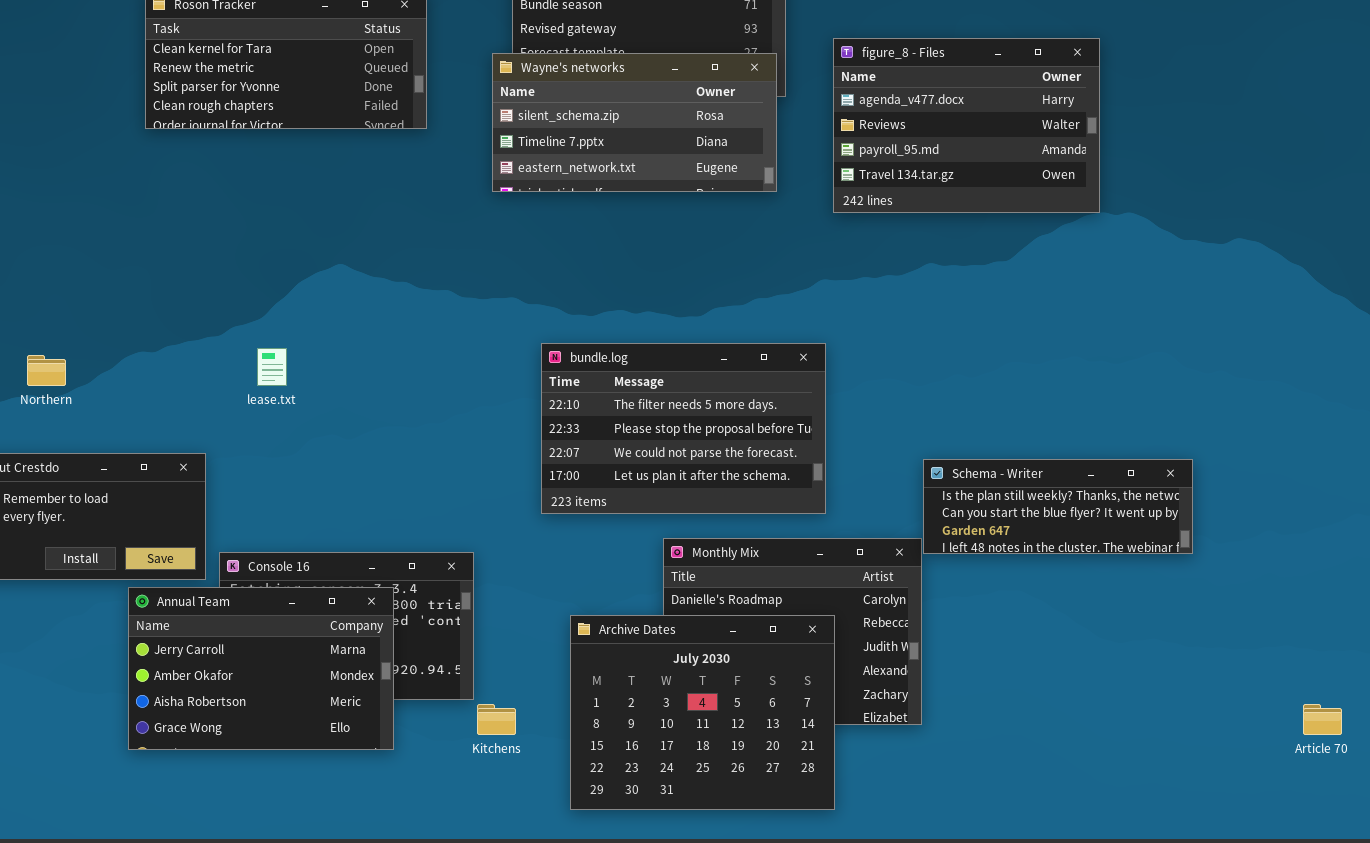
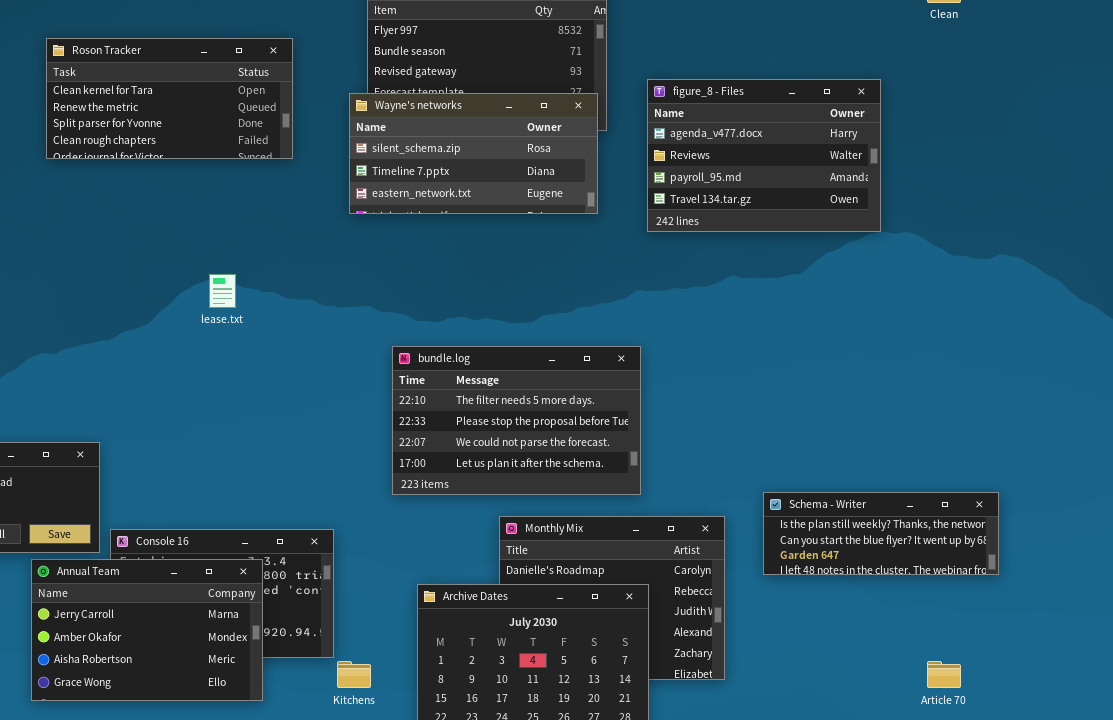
lease.txt: [257,348,287,386] -> [209,274,236,308], moved
Schema - Writer: [923,459,1193,554] -> [763,492,999,575], moved
Article 70: [1303,704,1342,735] -> [927,661,961,688], moved

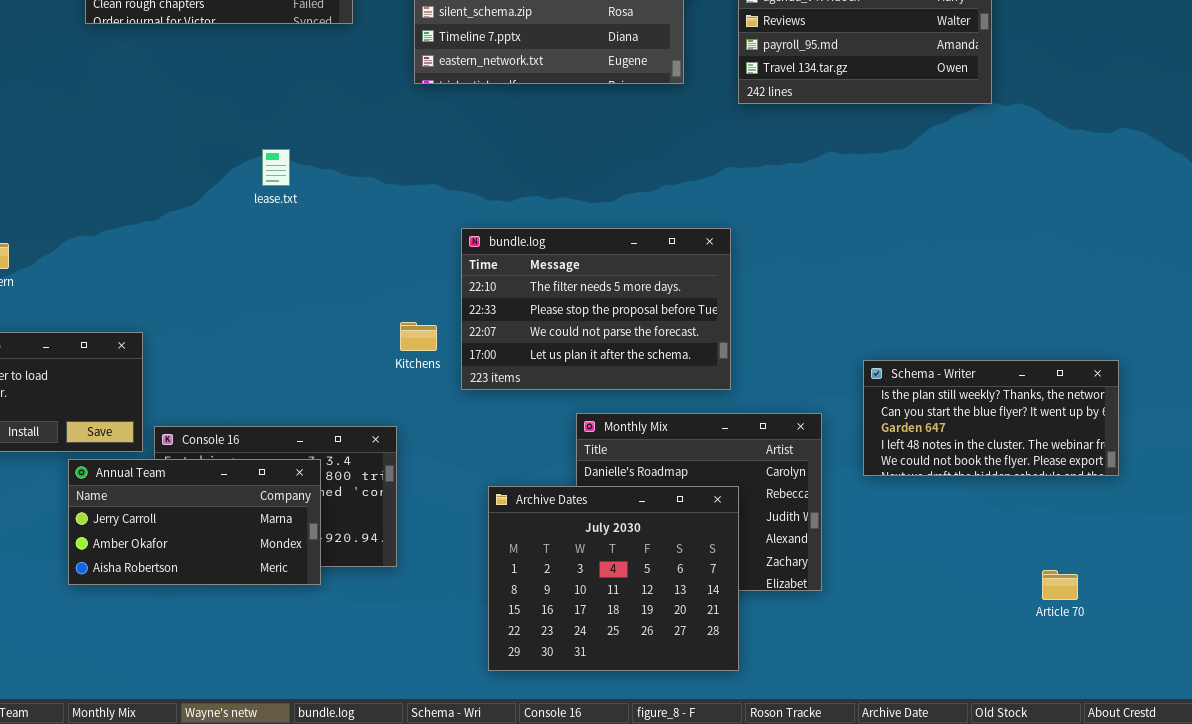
Schema - Writer: [763,492,999,575] -> [863,360,1119,476], resized
Annual Team: [31,559,263,701] -> [68,459,321,585], resized
Kitchens: [337,661,371,688] -> [400,322,437,351], moved

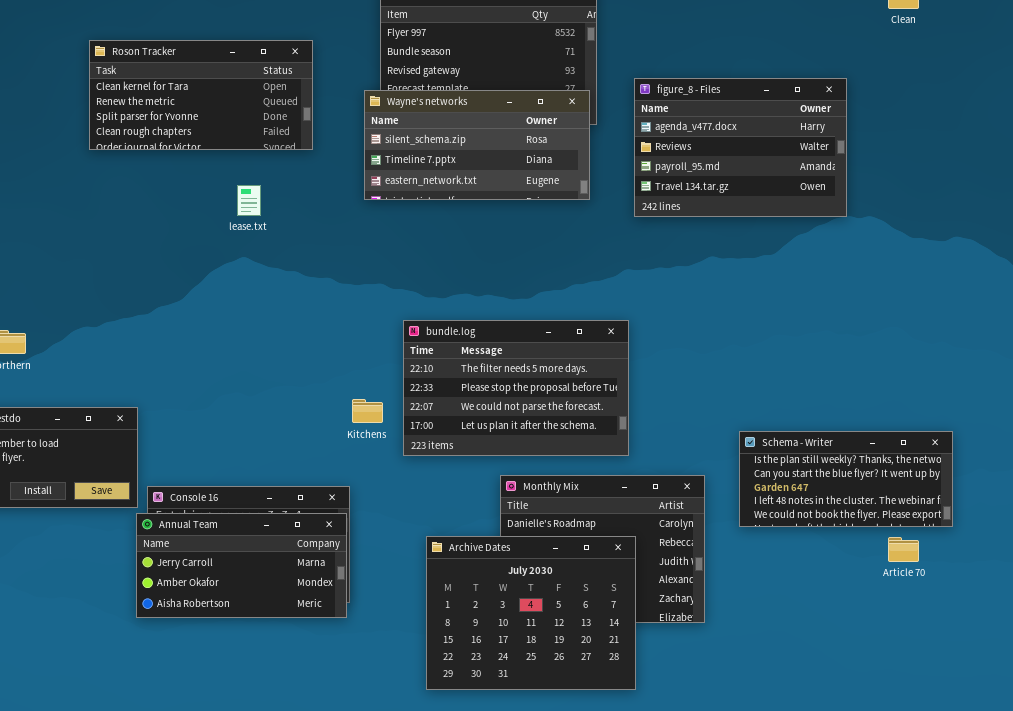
lease.txt: [262,149,290,186] -> [237,185,261,216], moved
Annual Team: [68,459,321,585] -> [136,513,347,618], moved
Article 70: [1042,570,1078,600] -> [888,537,919,562], moved

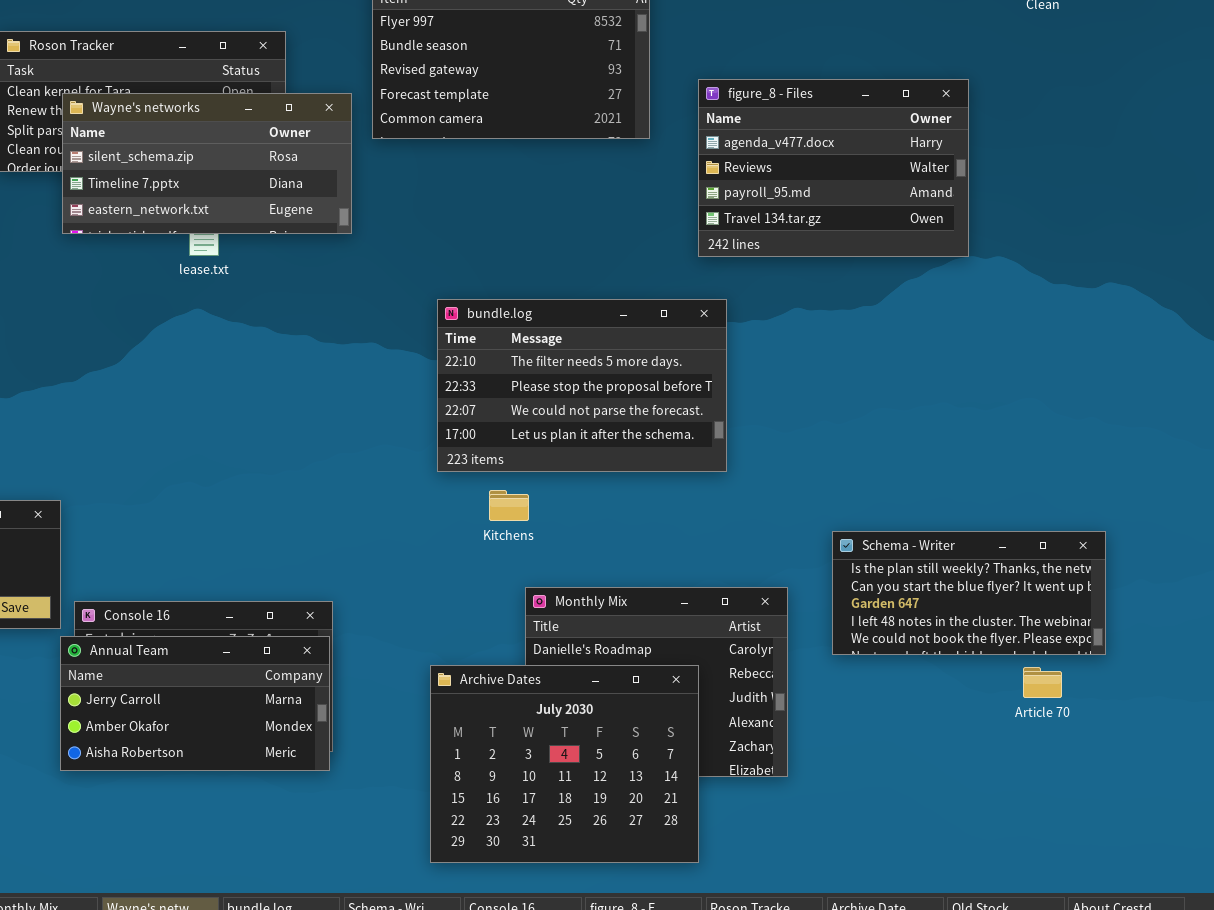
Wayne's networks: [364,90,590,200] -> [62,93,352,234], moved
bundle.log: [403,320,629,456] -> [437,299,727,472], moved
Kitchens: [352,399,383,423] -> [489,490,529,521], moved

